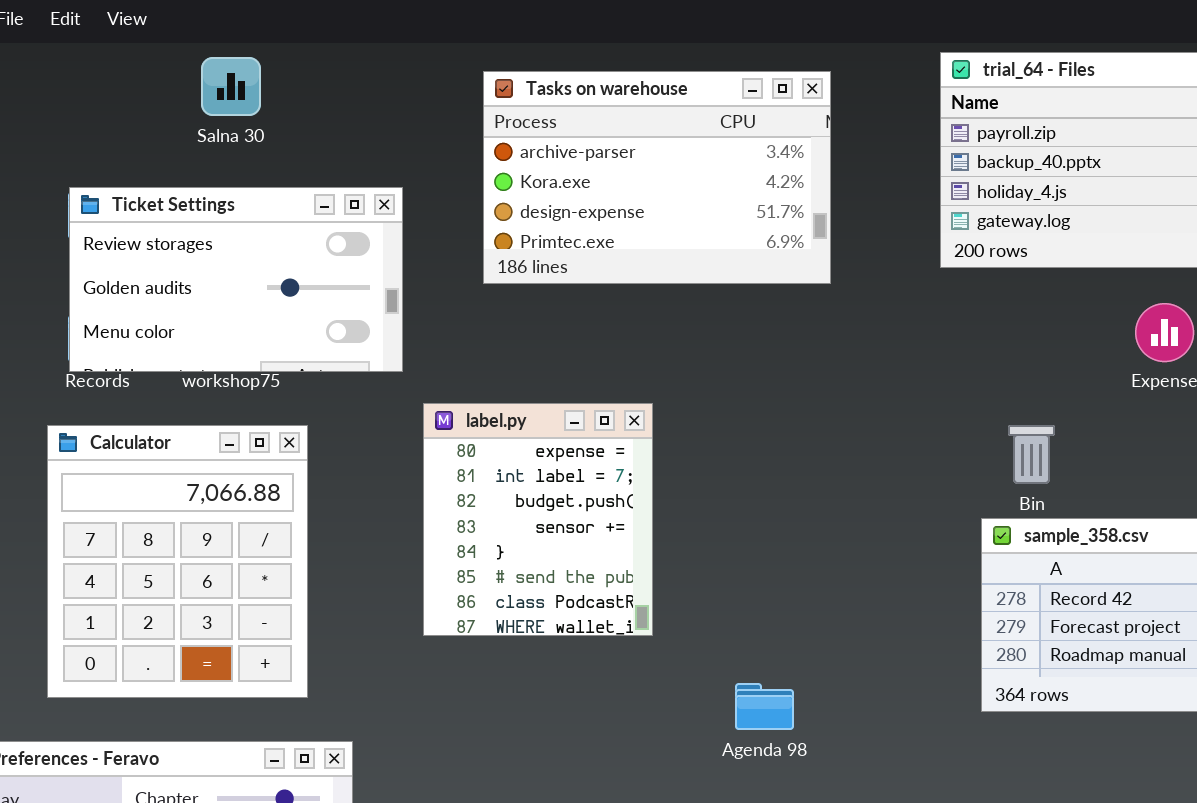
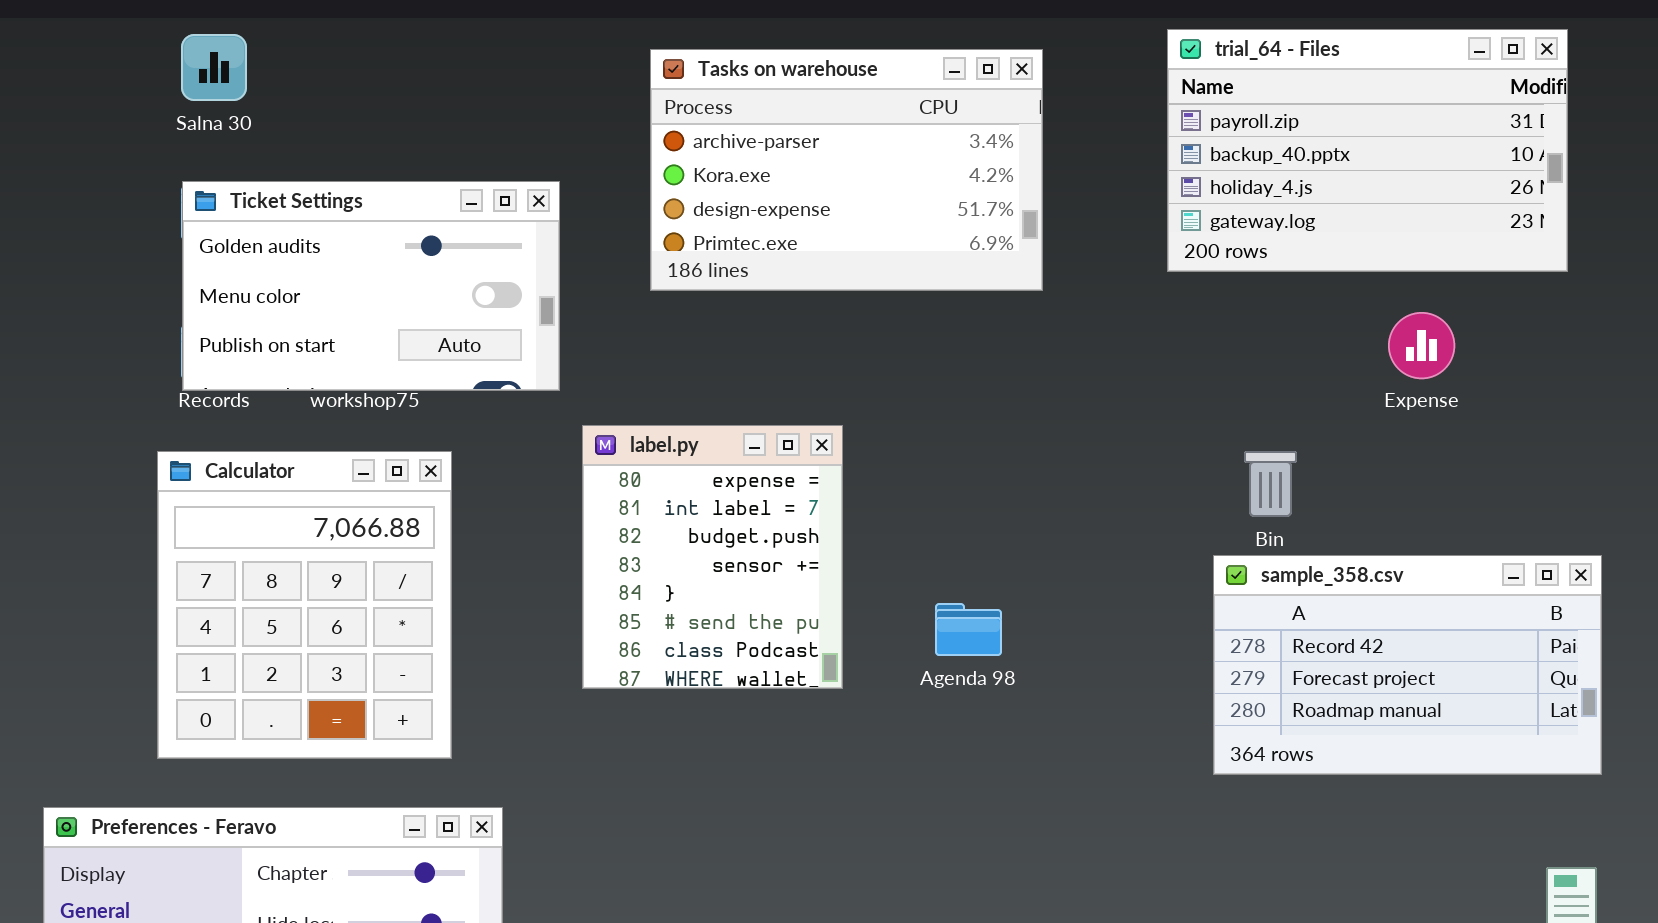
Salna 30: [201,57,261,116] -> [181,34,247,101], moved
Ticket Settings: [69,187,403,372] -> [182,181,560,391], scrolled down 1 row
Agenda 98: [735,683,794,730] -> [935,603,1002,656], moved

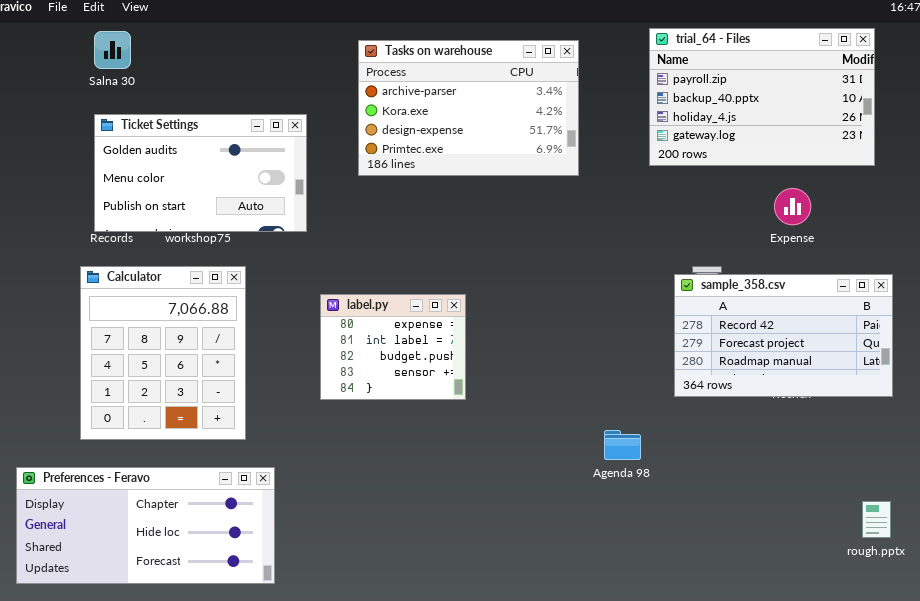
label.py: [582,425,843,689] -> [320,294,466,400], resized
sample_358.csv: [1213,555,1602,775] -> [674,274,893,397], moved
Agenda 98: [935,603,1002,656] -> [604,430,641,460], moved

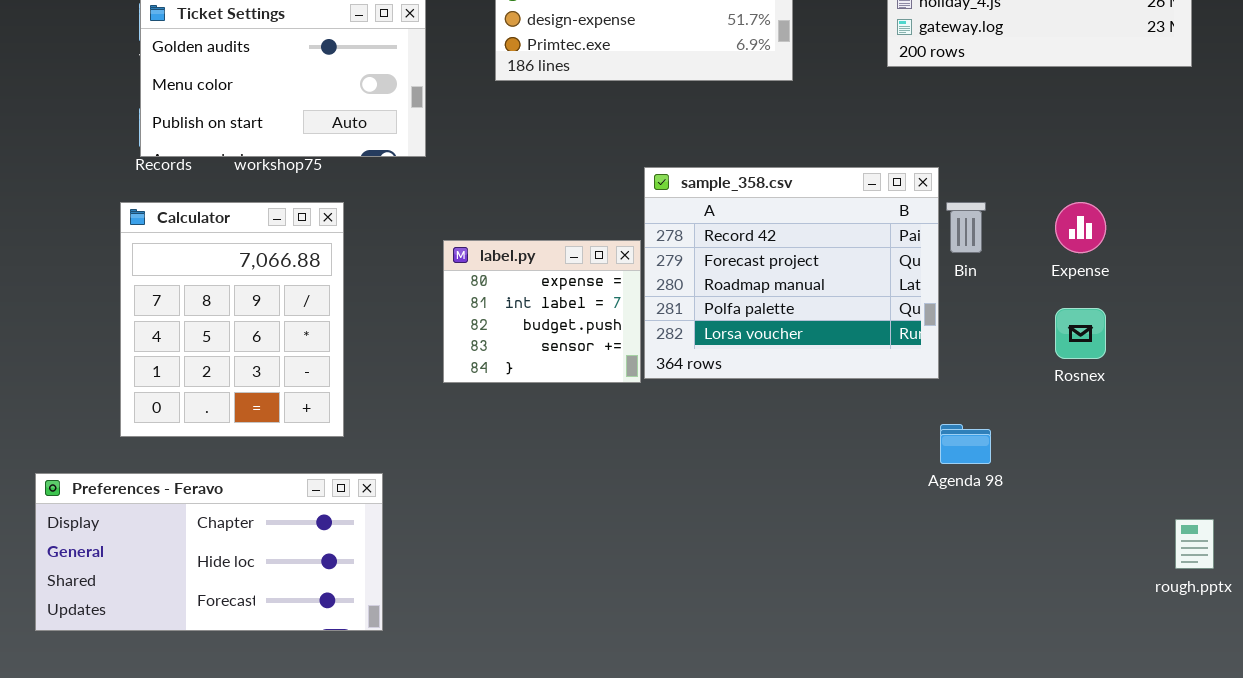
Expense: [774,188,811,225] -> [1055,202,1106,253], moved
sample_358.csv: [674,274,893,397] -> [644,167,939,379], moved, resized
Agenda 98: [604,430,641,460] -> [940,424,991,464], moved

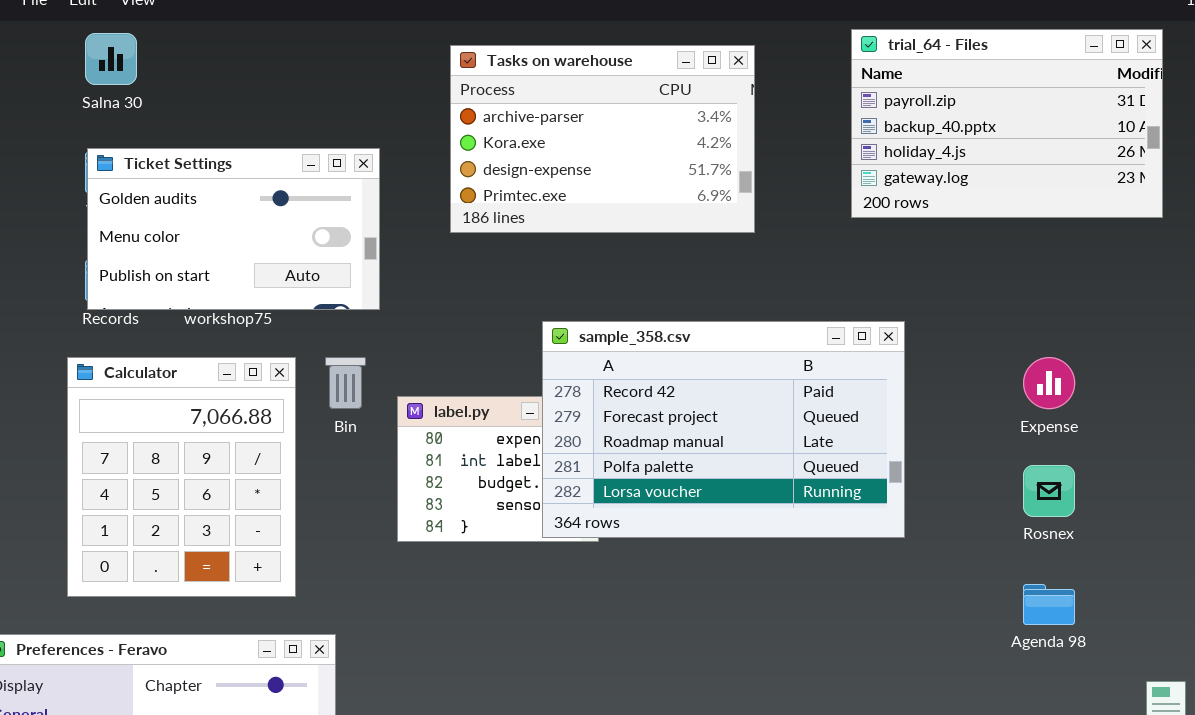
sample_358.csv: [644,167,939,379] -> [542,321,905,538], resized
Bin: [946,202,986,253] -> [325,357,366,409], moved
Agenda 98: [940,424,991,464] -> [1023,584,1075,625], moved

